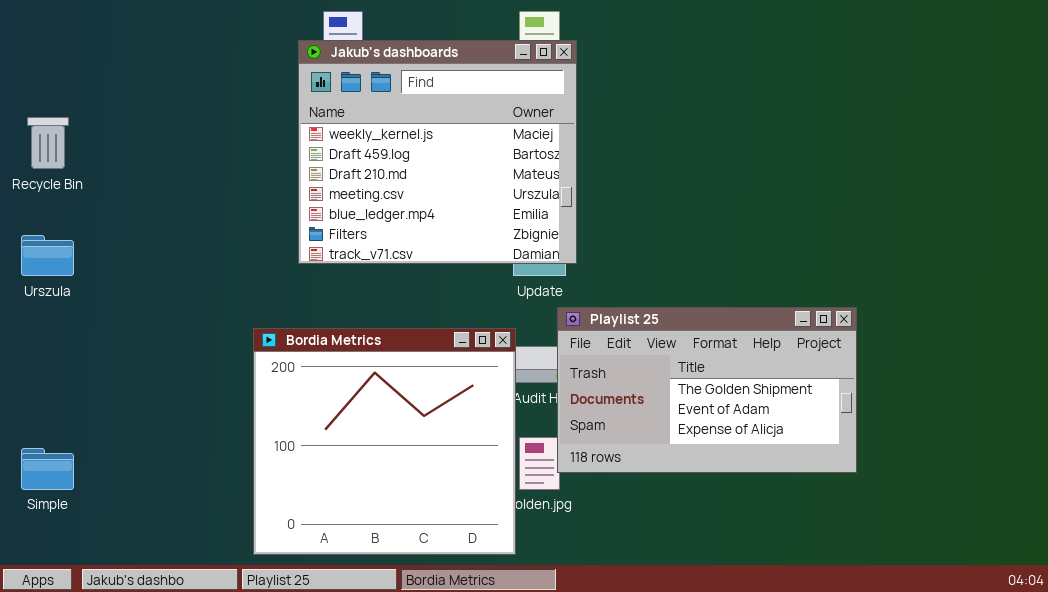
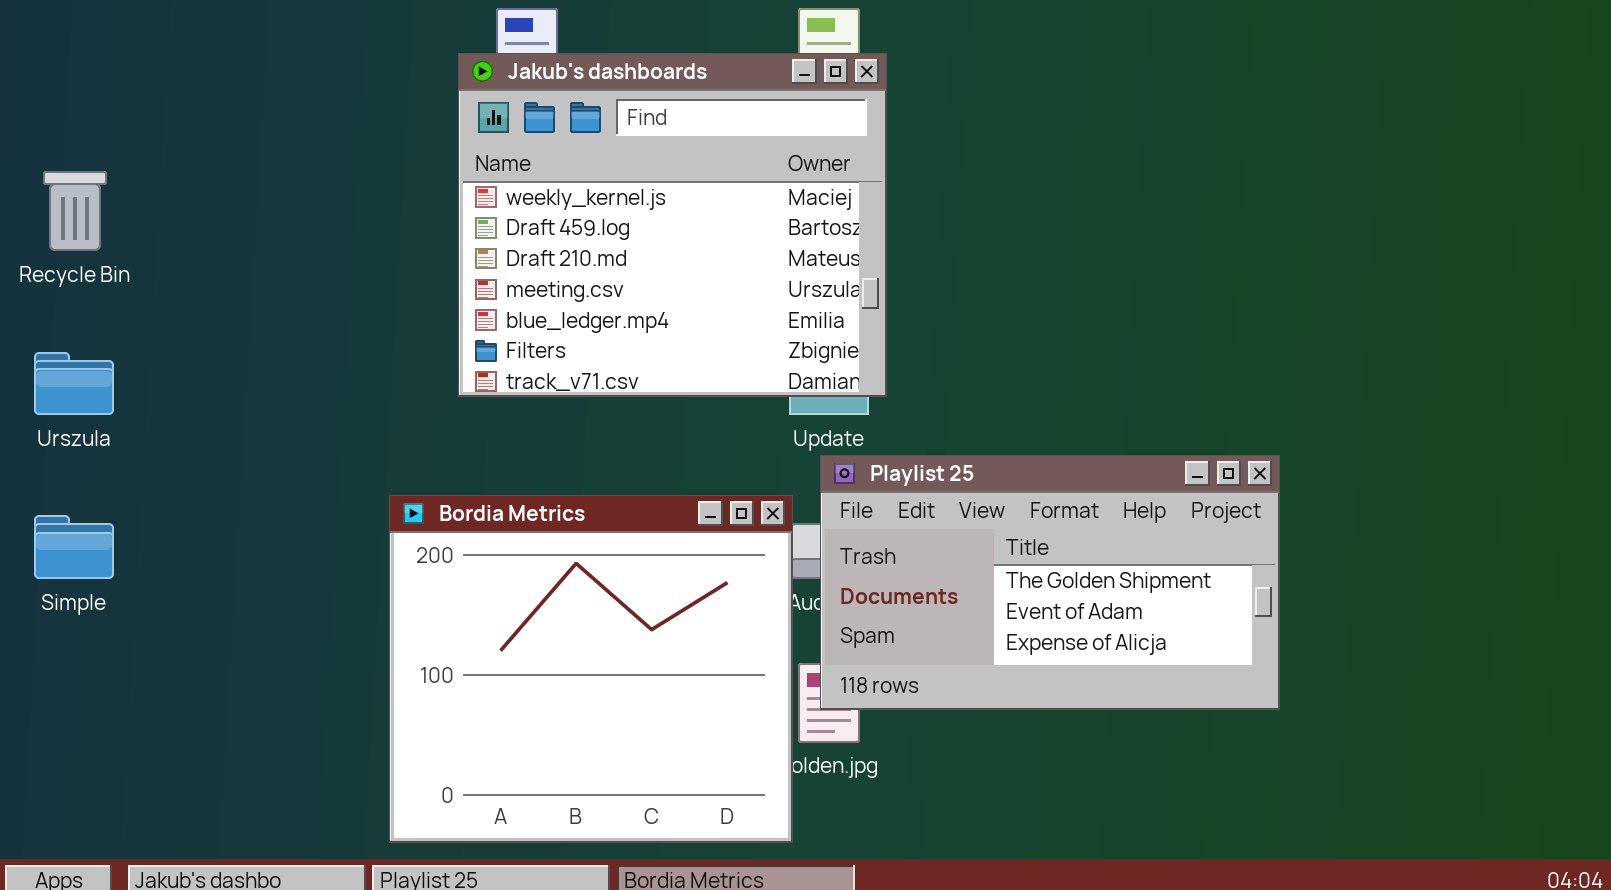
Playlist 25: [557,307,857,473] -> [820,455,1280,710], moved
Simple: [21,448,74,490] -> [34,515,114,579], moved

